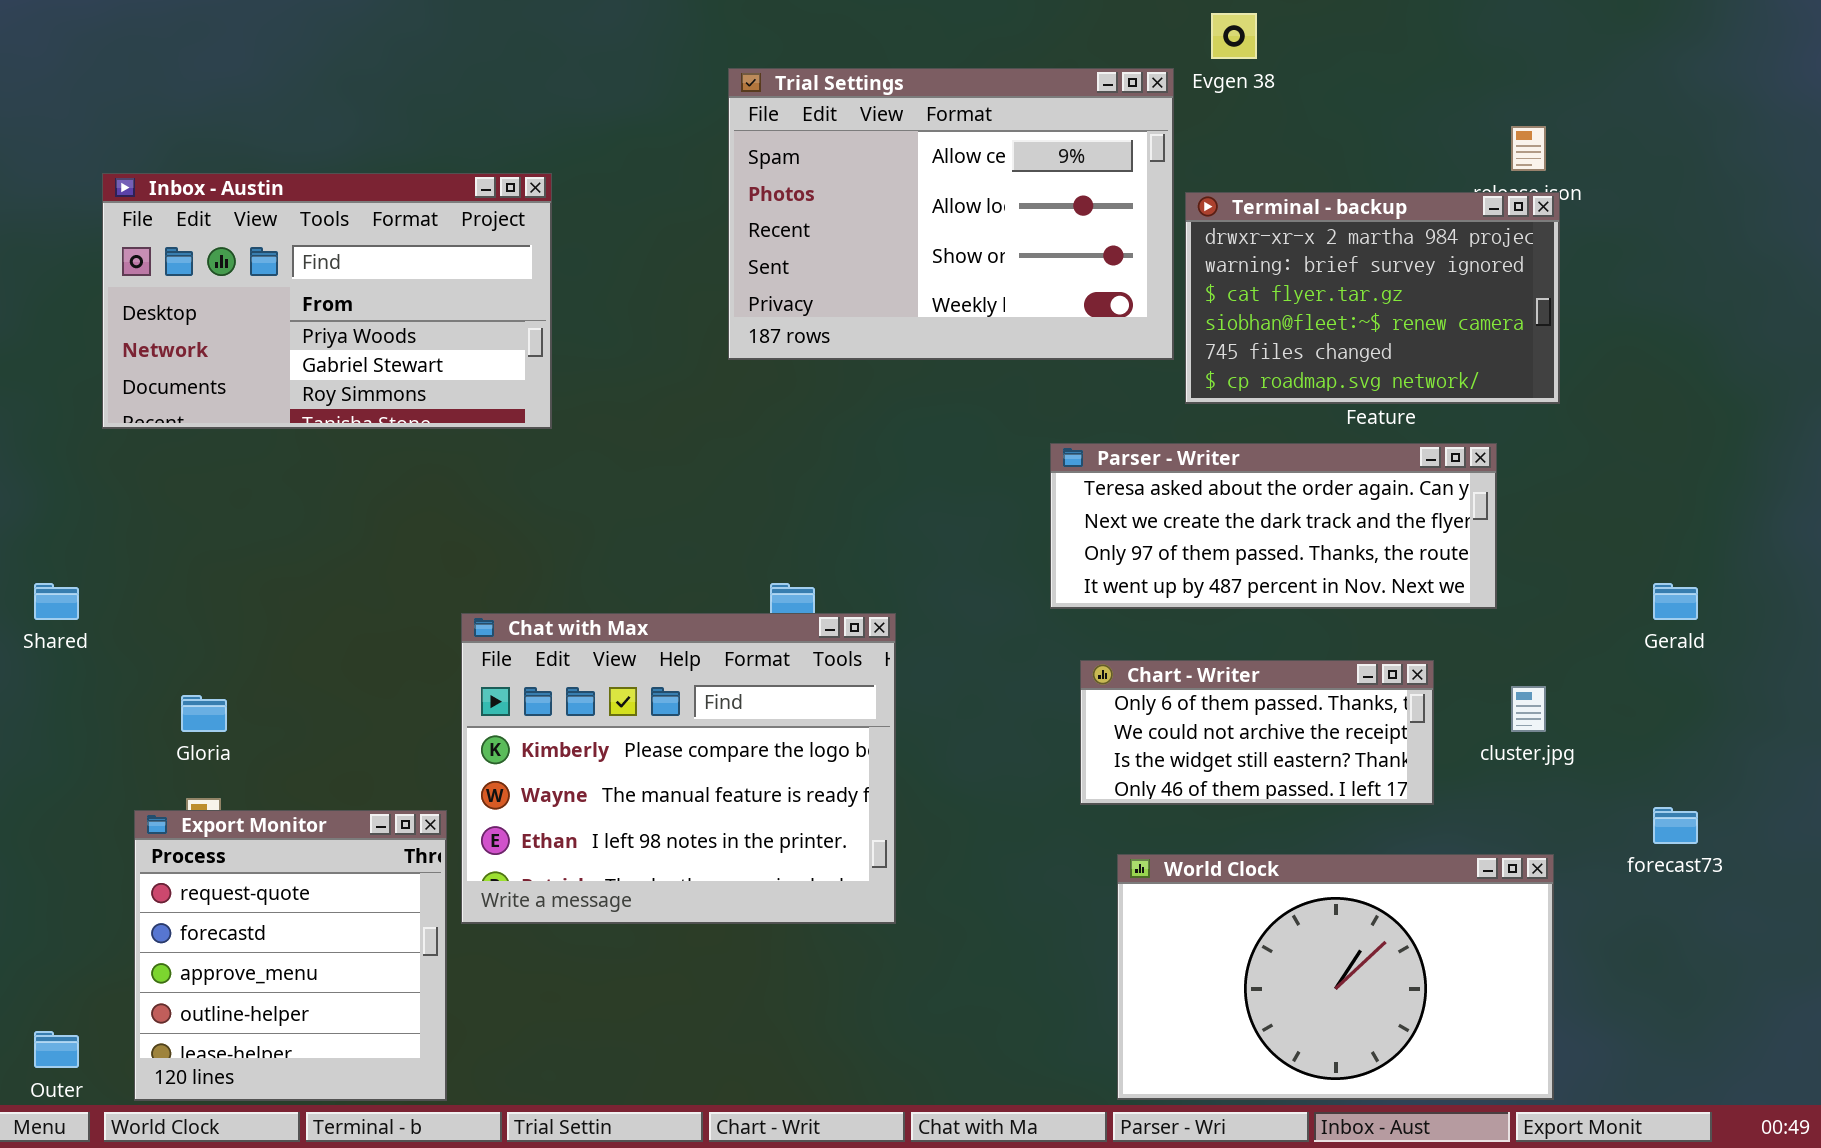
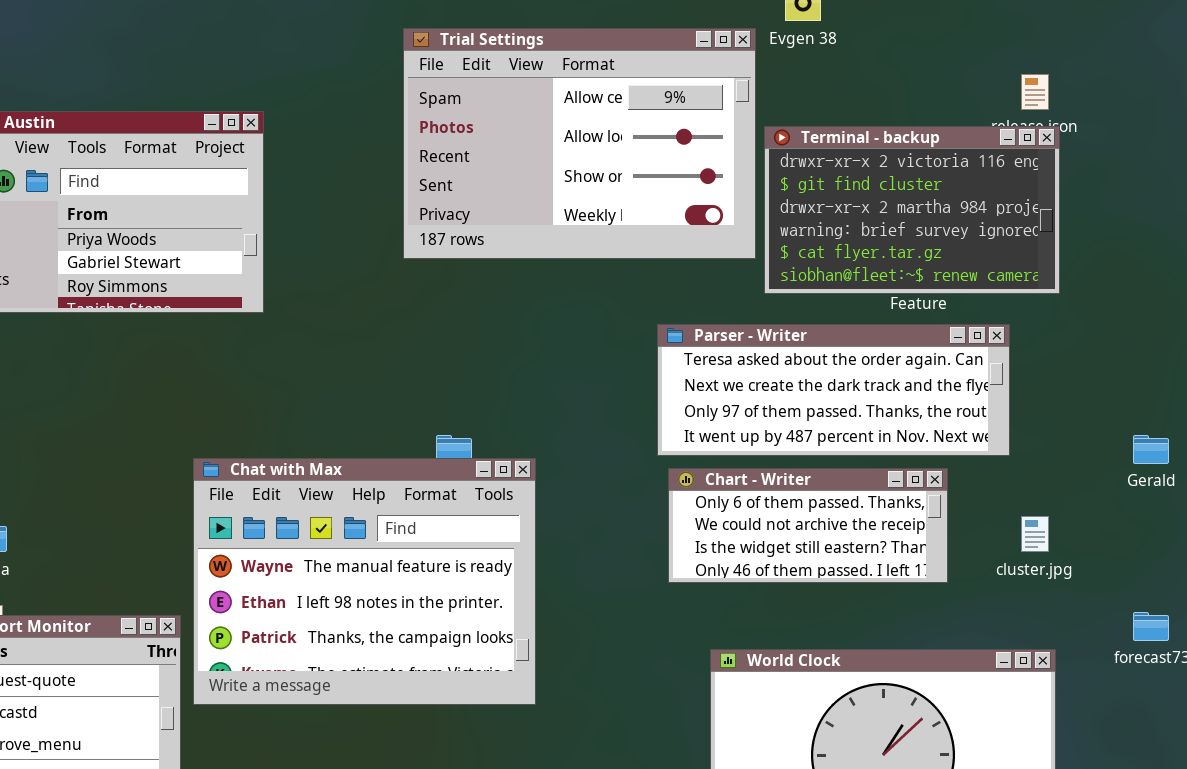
Terminal - backup: [1185,192,1560,404] -> [764,126,1060,294], scrolled up 2 rows
Chat with Max: [461,613,896,924] -> [193,458,536,705], scrolled down 1 row
Chart - Writer: [1080,660,1434,805] -> [668,468,948,583], moved

